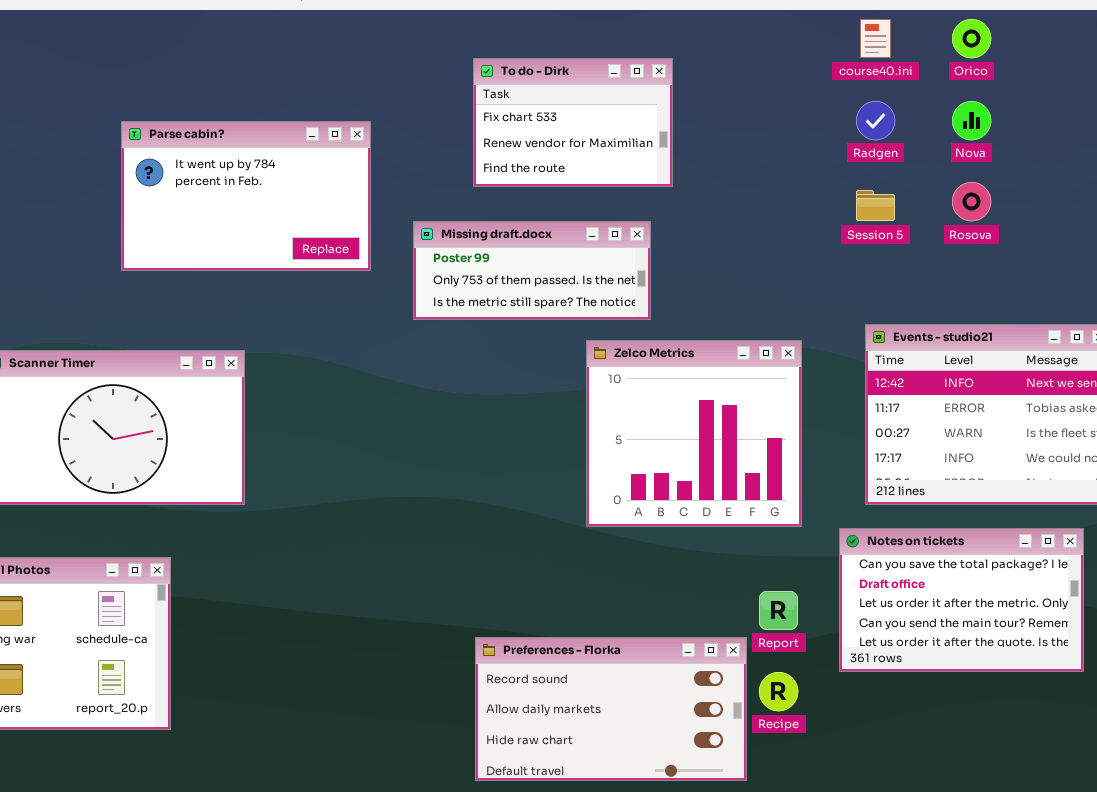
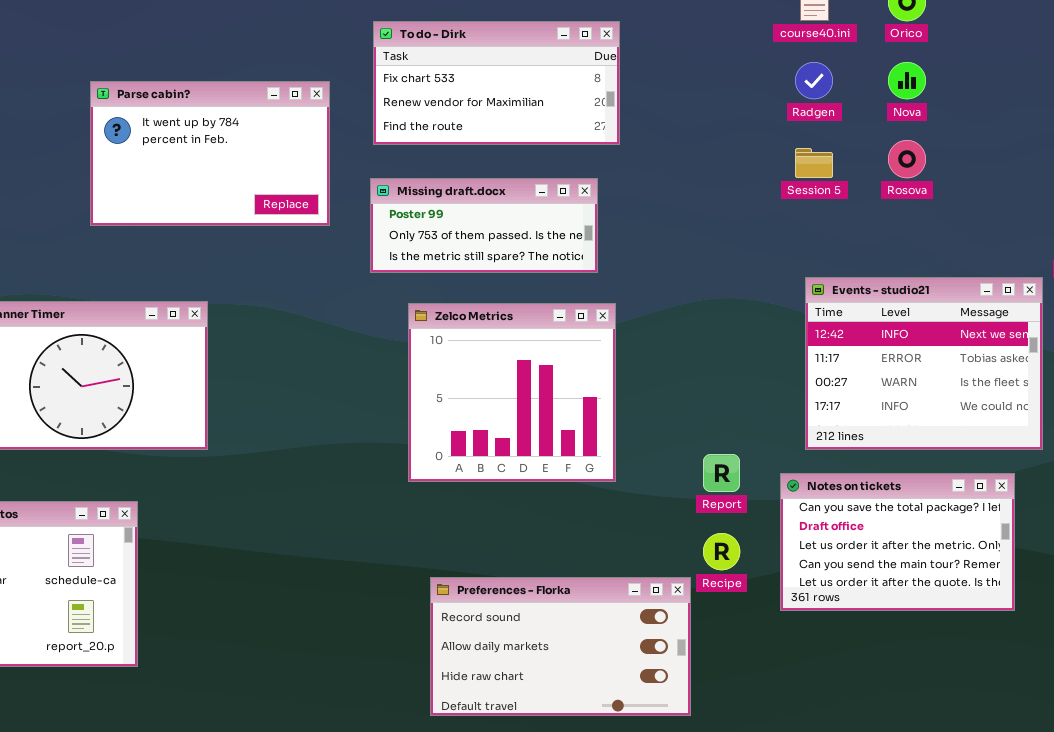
To do - Dirk: [473,58,673,187] -> [373,21,620,145], resized
Zelco Metrics: [586,340,802,527] -> [408,303,616,482], moved
Report: [759,591,798,630] -> [703,454,740,492], moved
Recipe: [759,672,798,711] -> [703,533,740,570], moved

